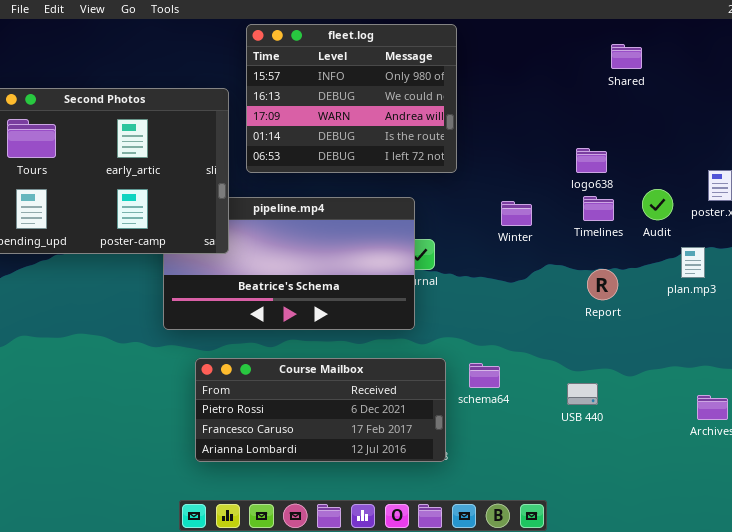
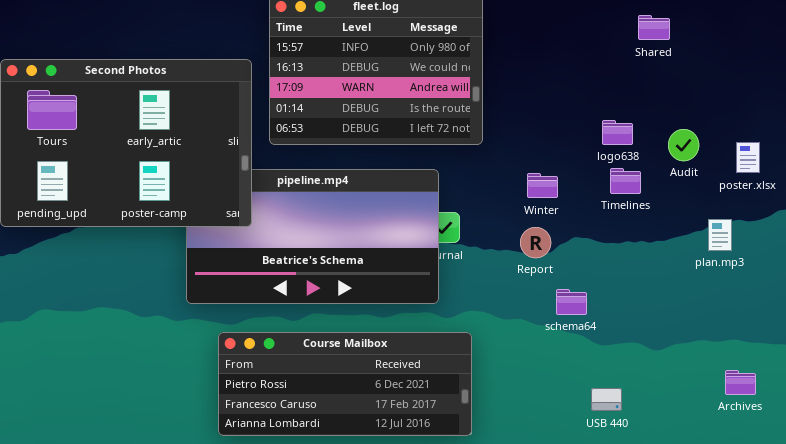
Audit: [642,189,673,220] -> [668,129,699,161], moved
Report: [587,269,618,300] -> [520,227,551,258], moved
schema64: [469,363,500,388] -> [556,289,587,315], moved
USB 440: [567,383,598,405] -> [591,388,622,411], moved

